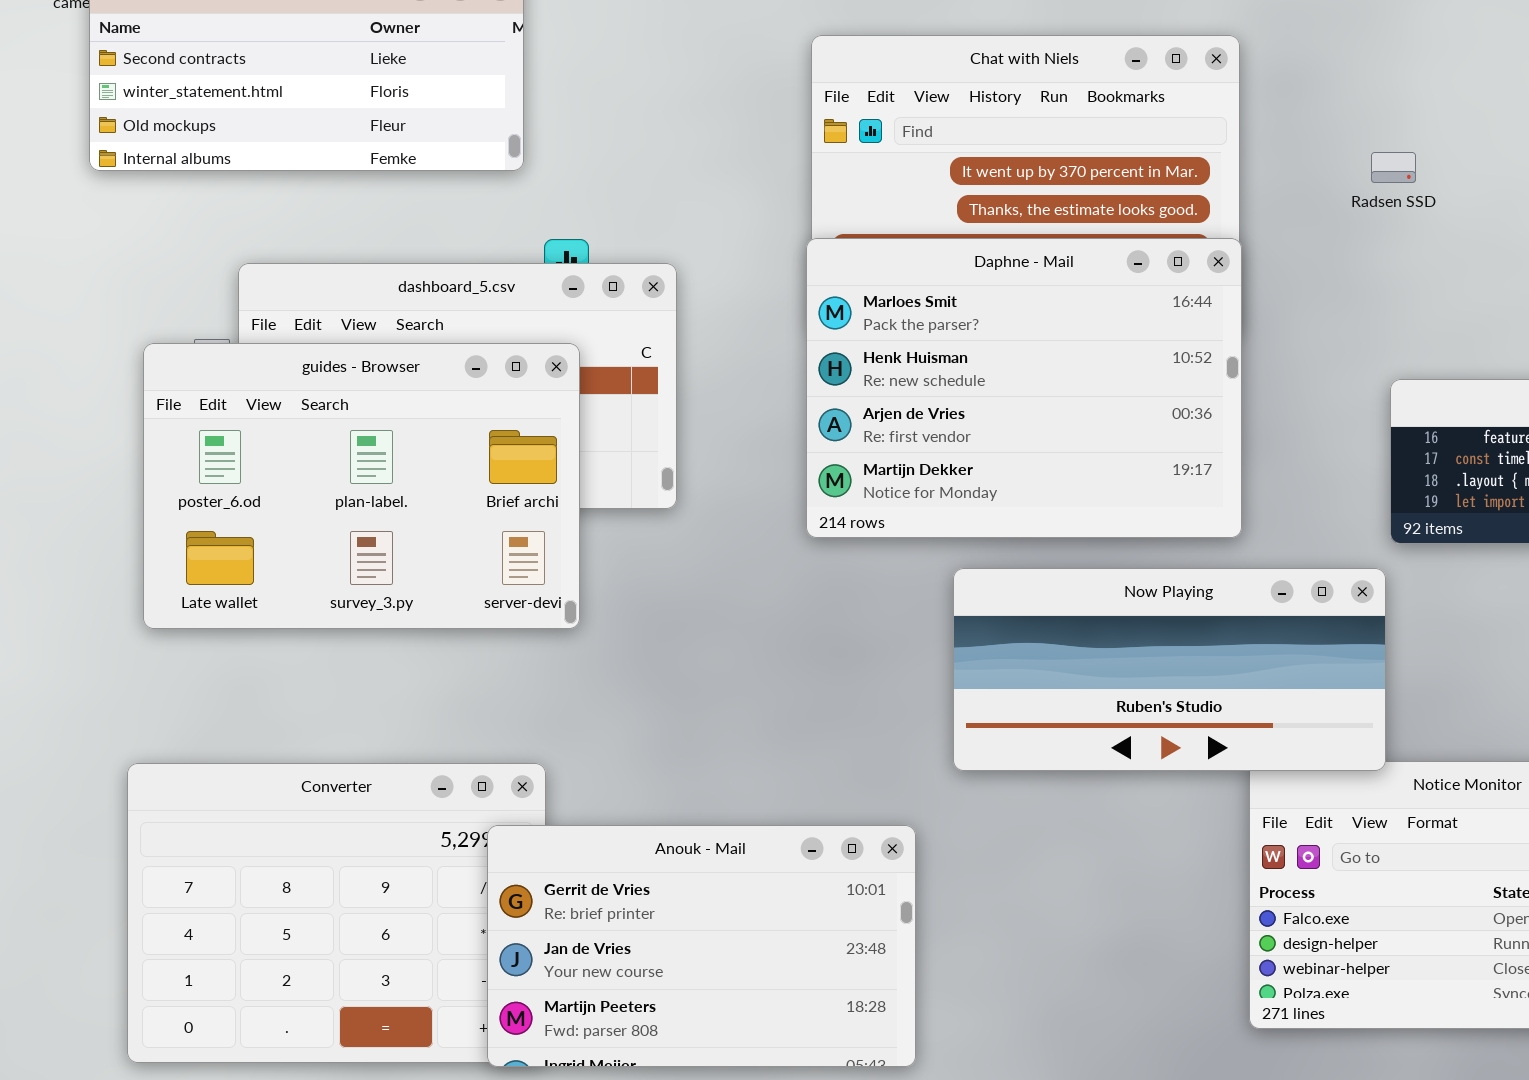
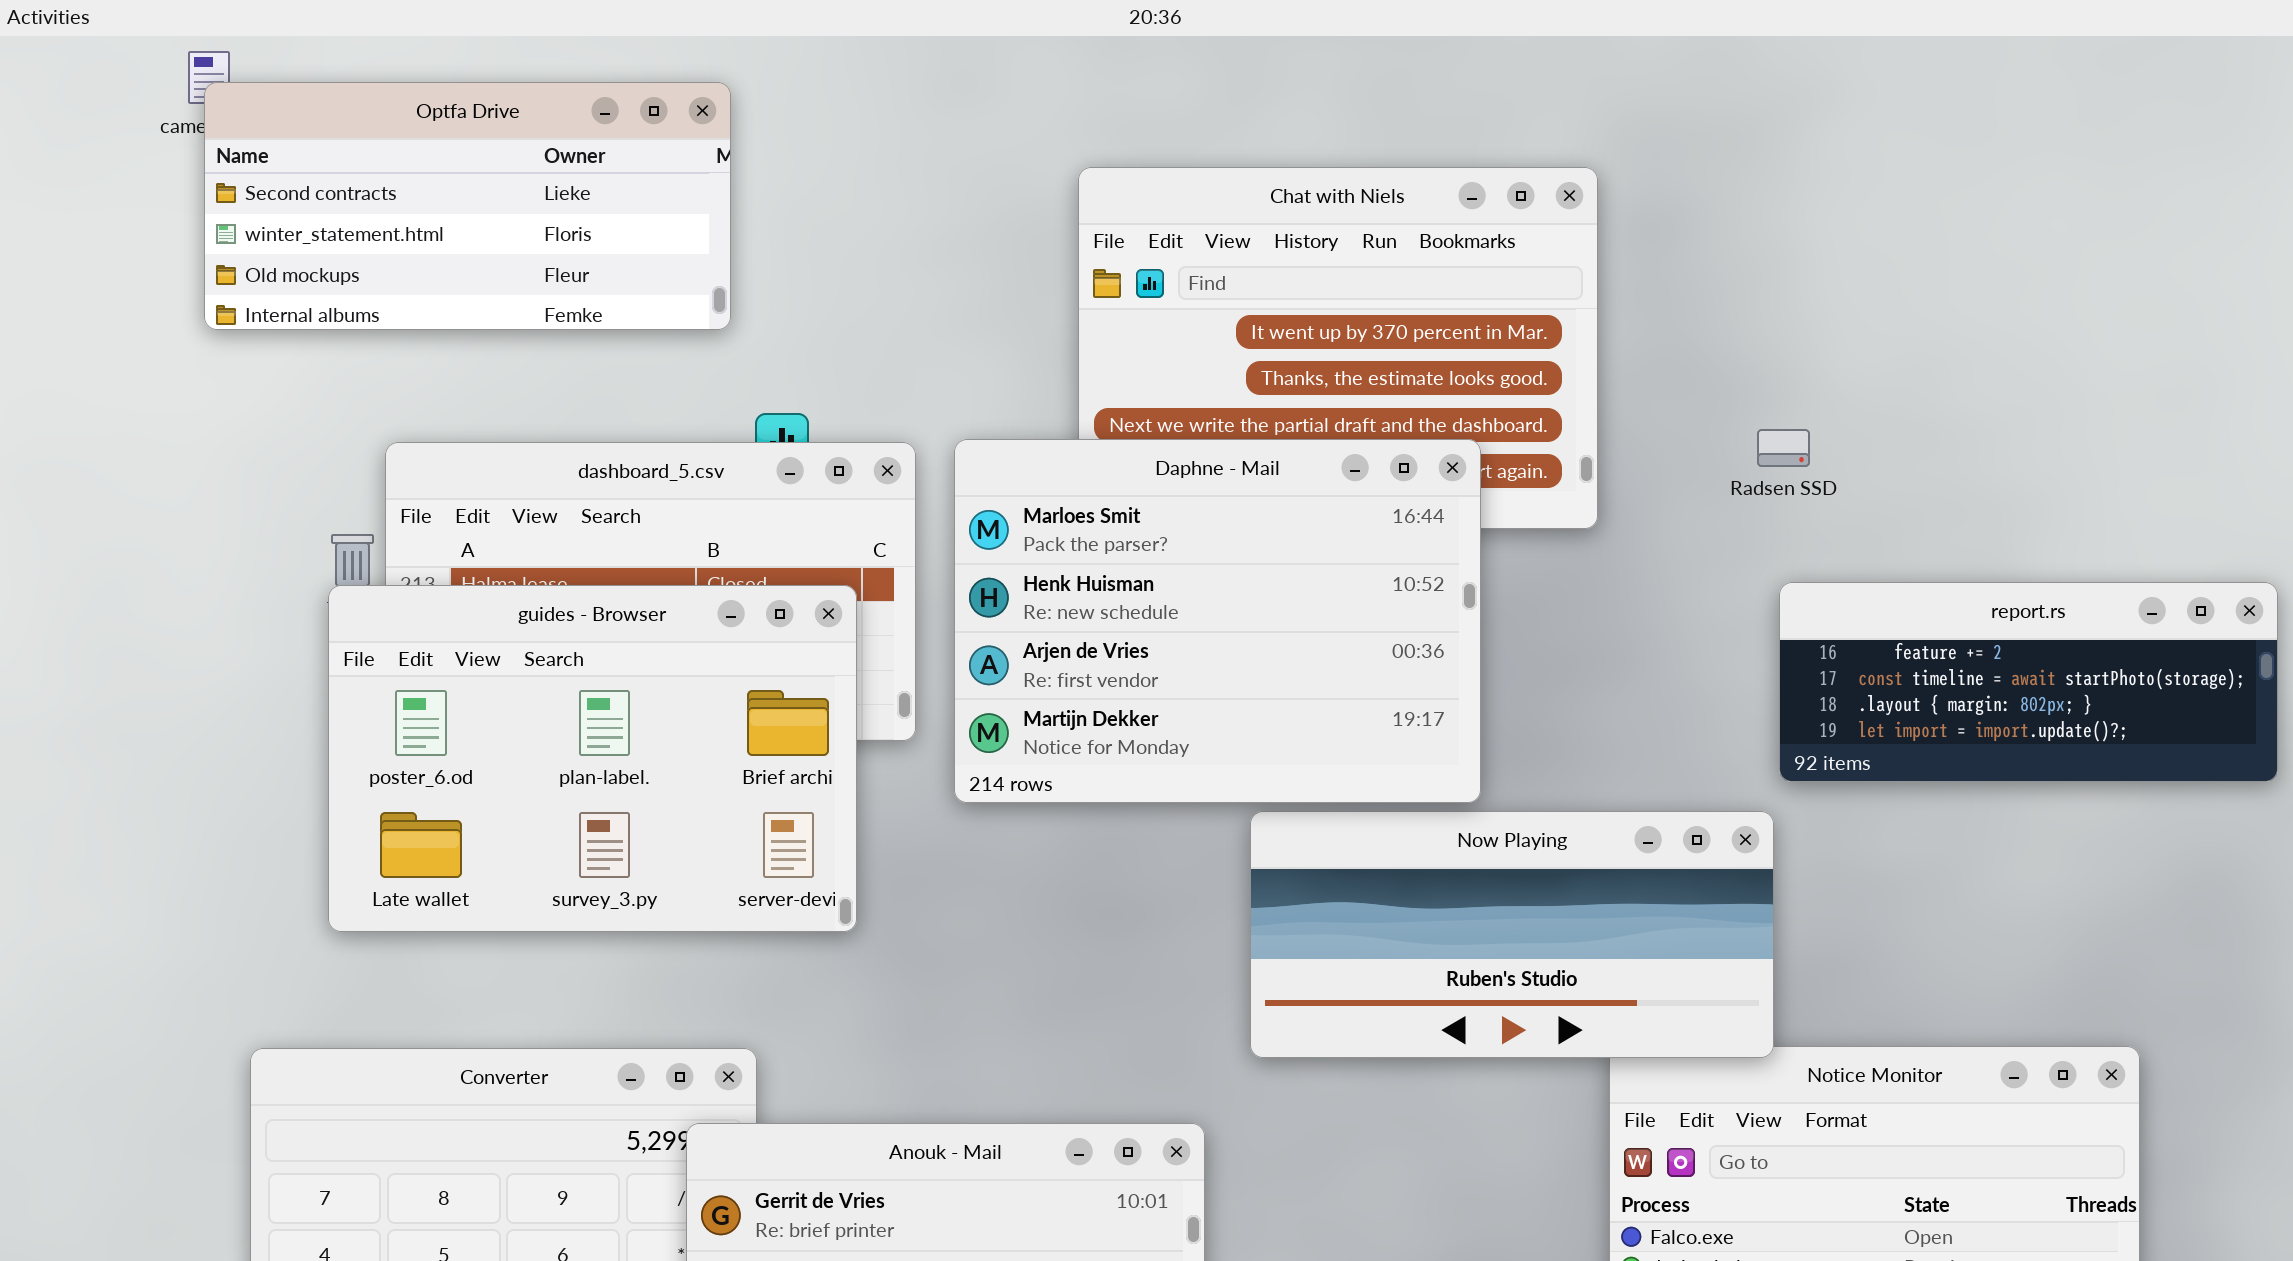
Radsen SSD: [1371,152,1416,183] -> [1757,429,1810,467], moved
Daphne - Mail: [806,238,1242,538] -> [954,439,1481,803], moved
guides - Browser: [143,343,580,629] -> [328,585,857,932], moved

